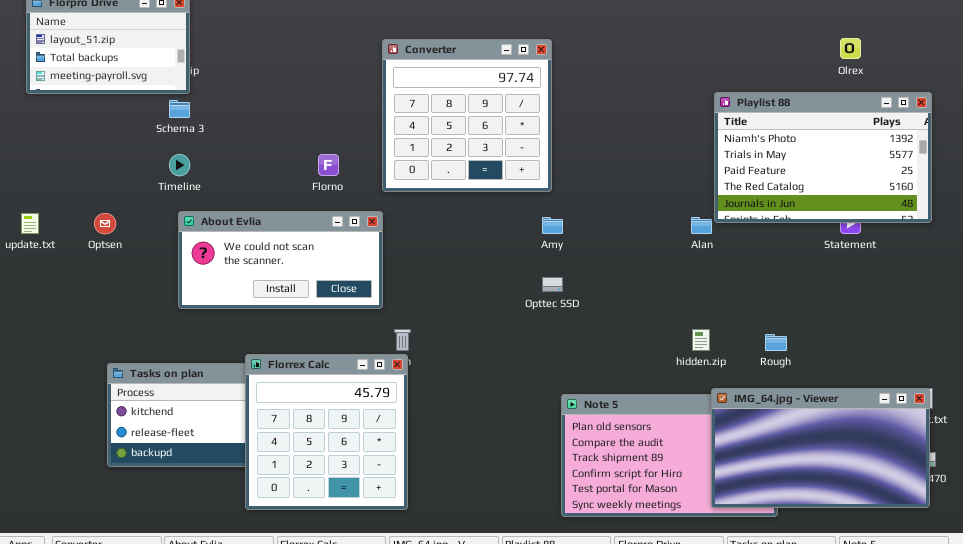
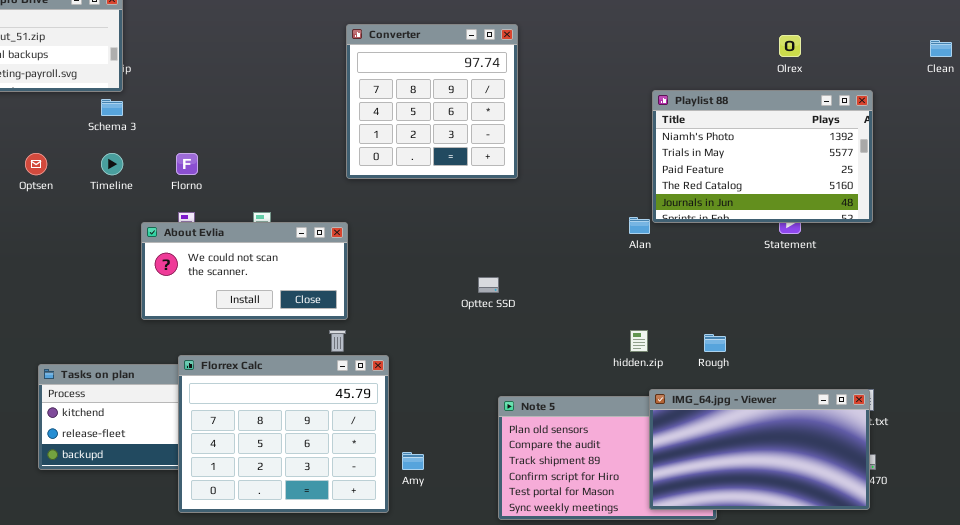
Converter: [382,39,552,192] -> [346,24,518,179], moved
Florno: [318,154,339,176] -> [176,153,198,175], moved
About Evlia: [178,211,383,309] -> [141,222,348,320], moved
Optsen: [94,213,116,234] -> [25,153,47,175], moved
Amy: [542,217,563,234] -> [402,452,424,470], moved
Florrex Calc: [245,354,408,510] -> [178,355,389,513], resized

